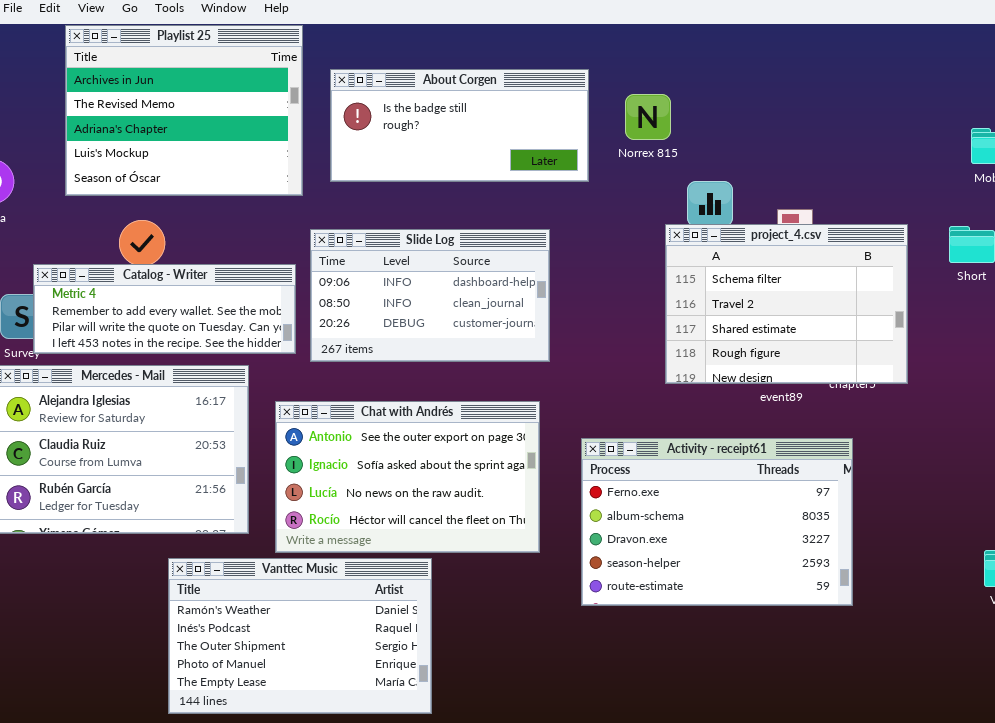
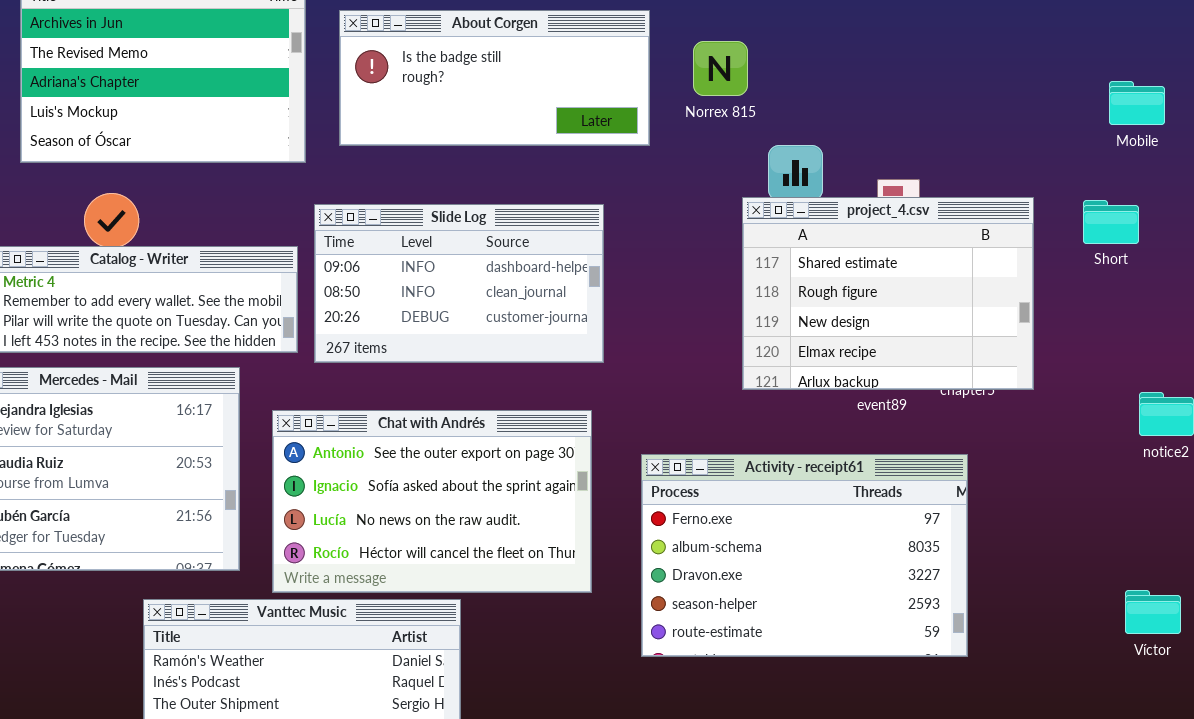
project_4.csv: [665,224,908,384] -> [742,197,1034,390], scrolled down 2 rows

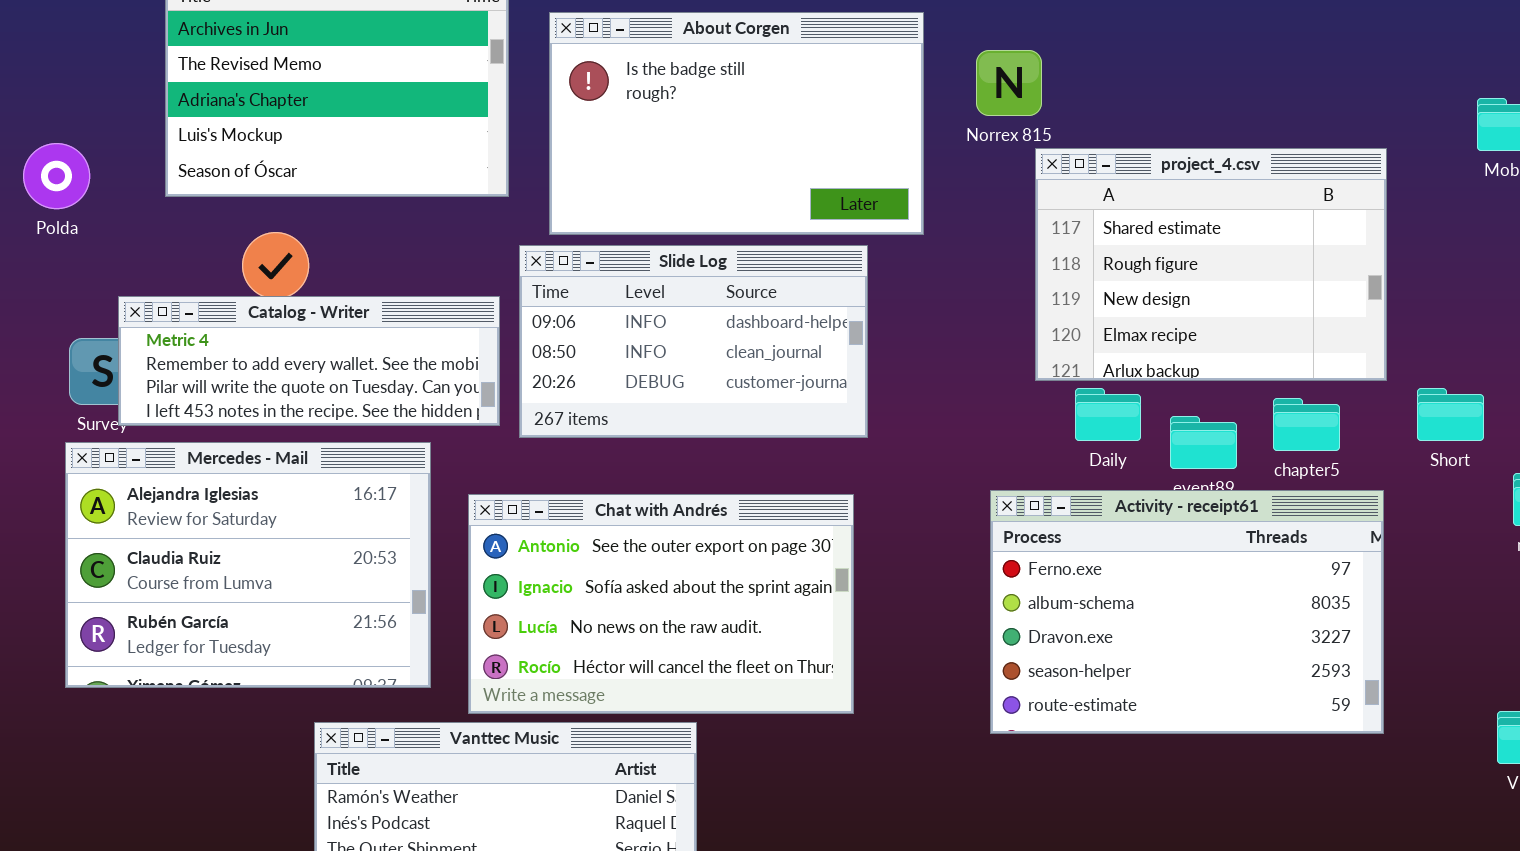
About Corgen: [339,10,650,146] -> [549,12,924,235], resized
project_4.csv: [742,197,1034,390] -> [1035,148,1387,381], moved
Short: [1083,200,1139,244] -> [1417,388,1484,441], moved
Activity - receipt61: [641,454,968,657] -> [990,490,1384,734], moved

